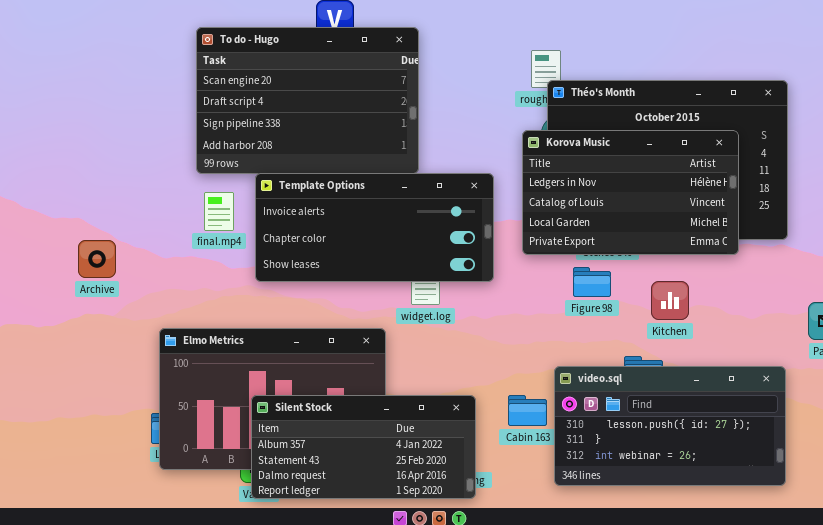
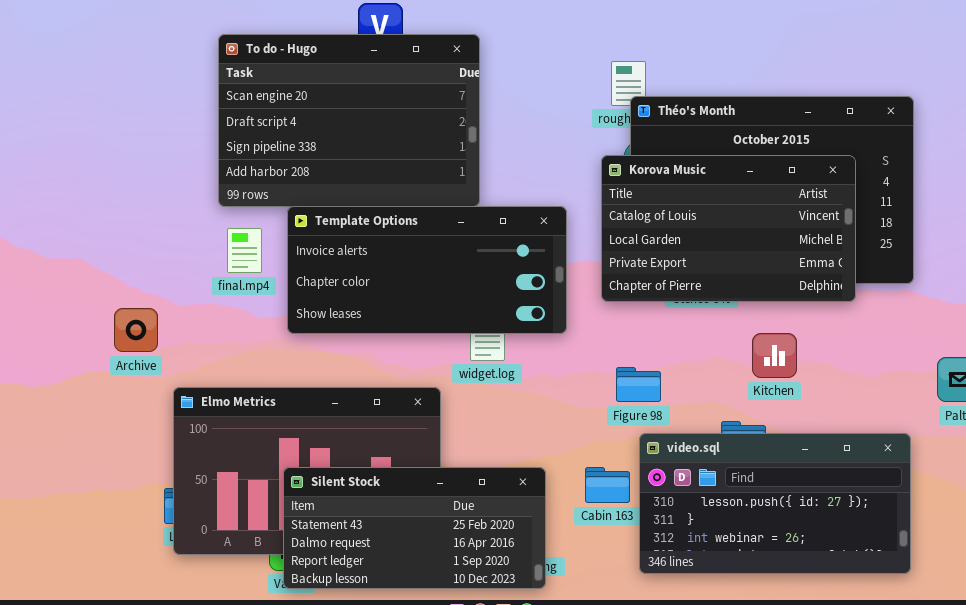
Korova Music: [522,130,739,255] -> [601,155,856,302], scrolled down 1 row
Archive: [78,240,116,278] -> [114,308,158,352], moved
Figure 98: [573,267,611,297] -> [616,367,661,402], moved
Silent Stock: [251,395,476,499] -> [283,467,546,589], scrolled down 1 row

